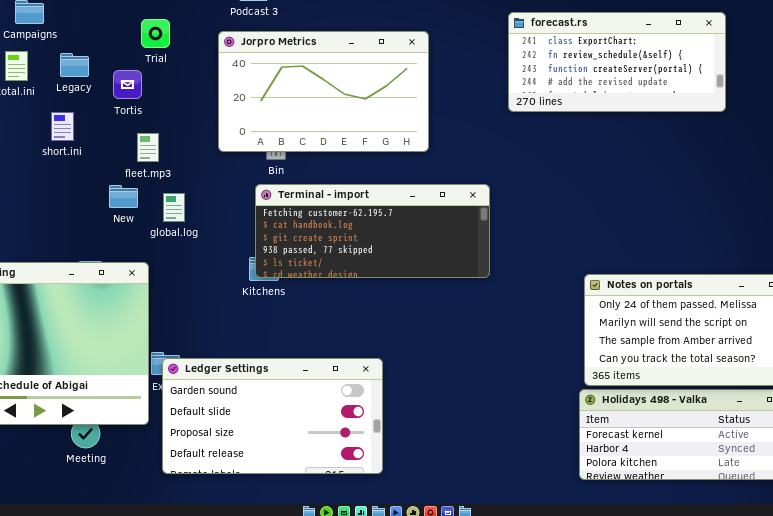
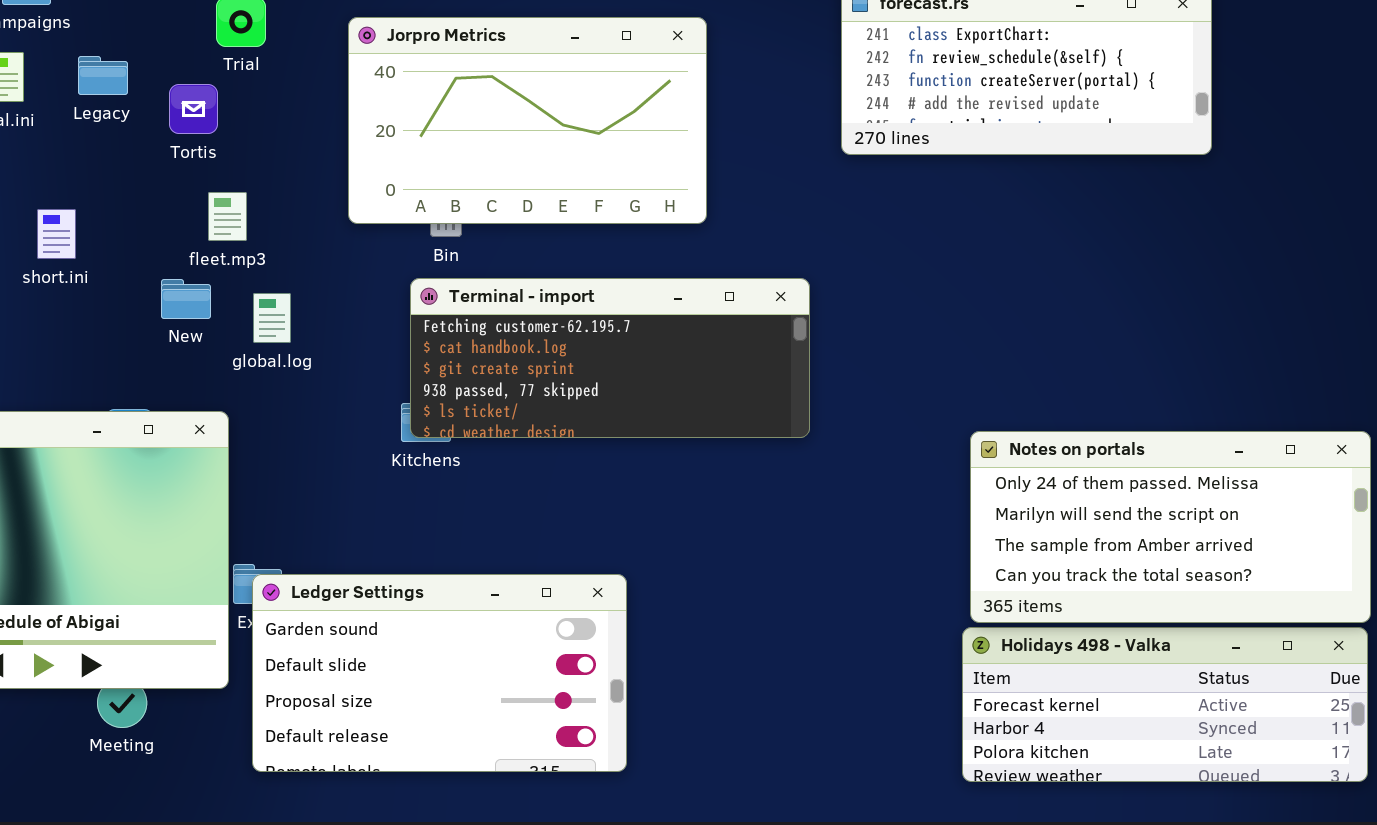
short.ini: [51,112,74,141] -> [37,209,76,259], moved

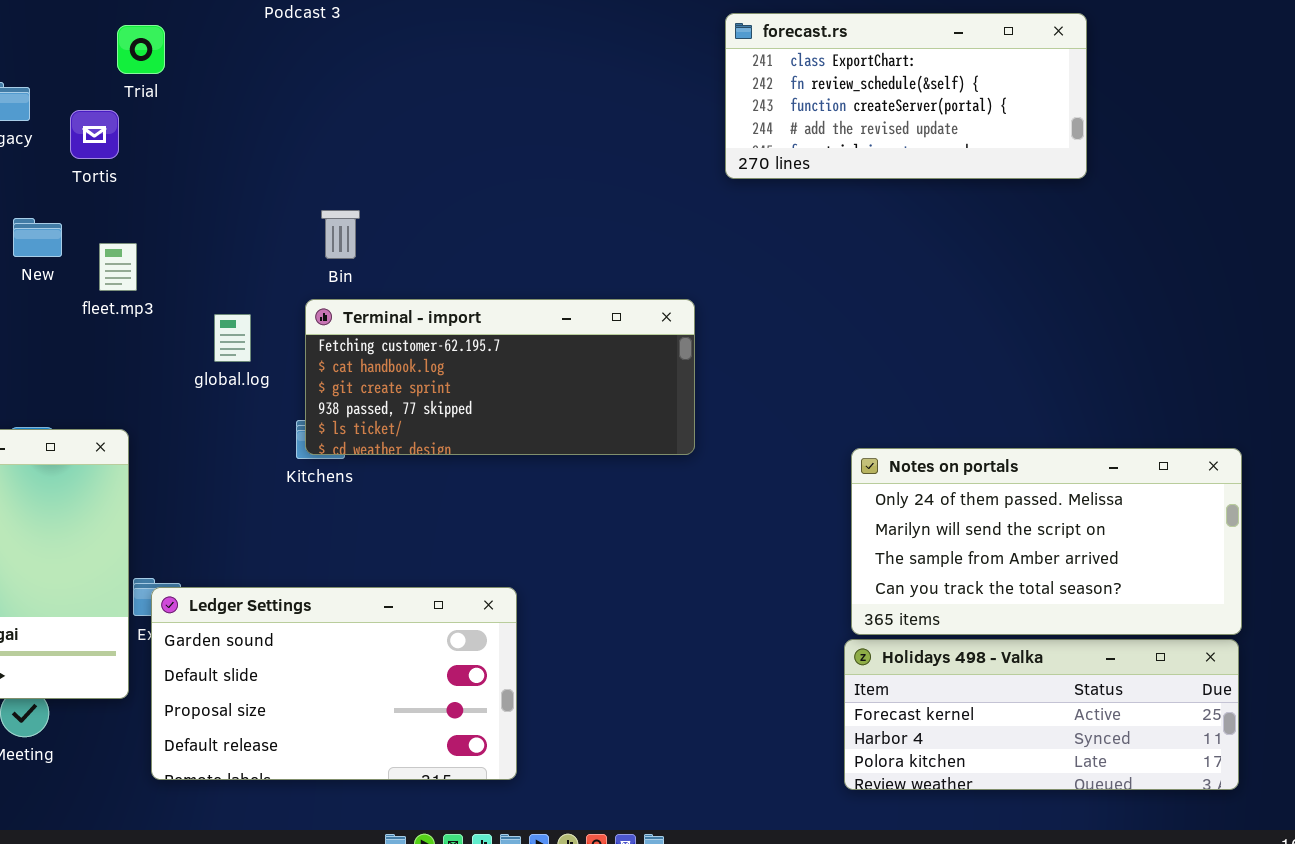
Jorpro Metrics: [348,17,707,224] -> none, closed
fleet.mp3: [208,192,247,241] -> [99,243,137,291], moved
New: [161,279,211,319] -> [13,218,62,257], moved
global.log: [253,293,291,343] -> [214,314,251,362], moved

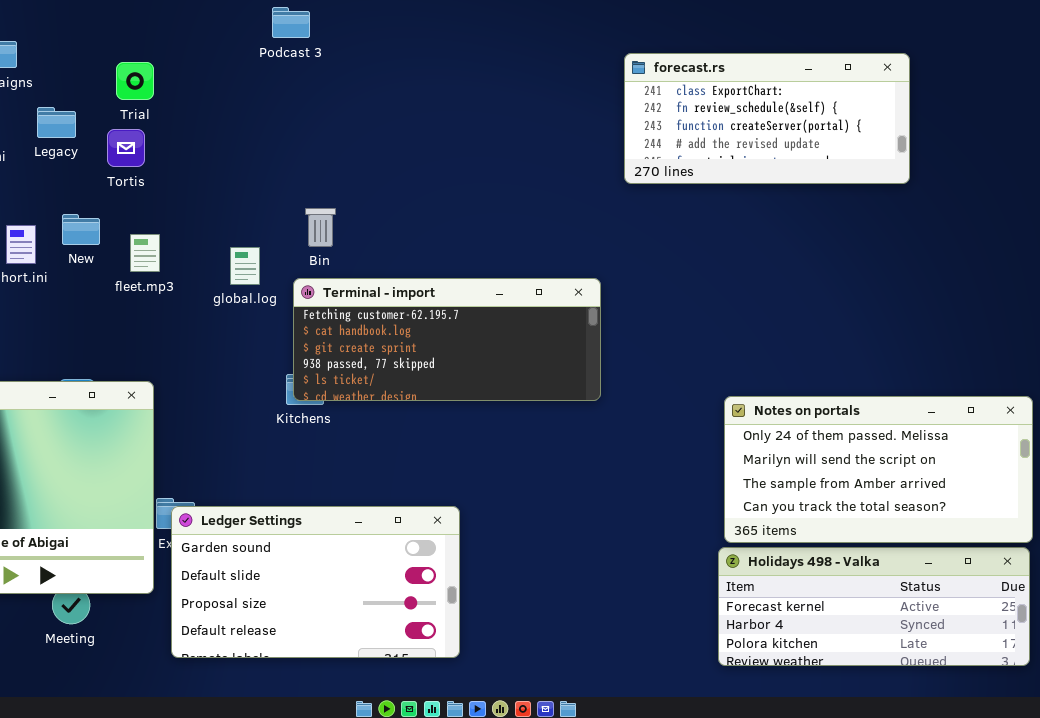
Trial: [117,25,165,74] -> [116,62,154,100], moved
global.log: [214,314,251,362] -> [230,247,260,285], moved

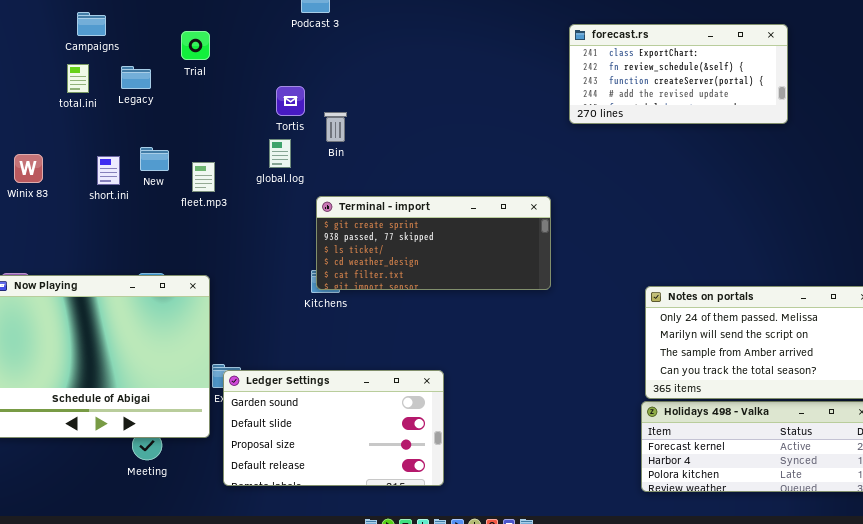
Tortis: [107,129,145,167] -> [276,86,305,116], moved
Bin: [305,208,336,247] -> [324,112,347,142], moved
global.log: [230,247,260,285] -> [269,139,291,168], moved
Terminal - import: [293,278,601,401] -> [316,196,551,290], scrolled down 2 rows

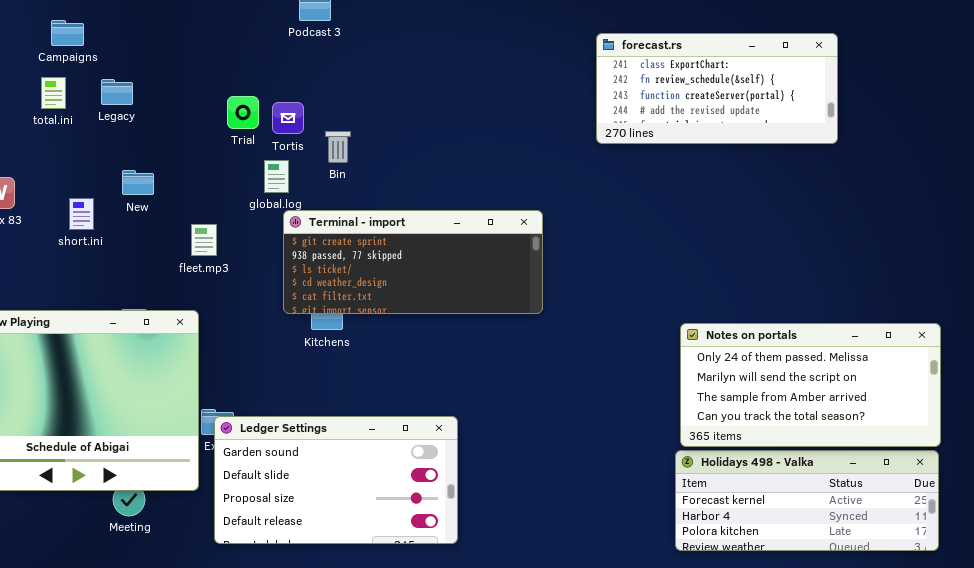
Trial: [181,31,210,60] -> [227,96,259,129], moved
short.ini: [97,156,120,185] -> [69,198,94,230], moved
fleet.mp3: [192,162,215,192] -> [191,224,217,256], moved
Terminal - import: [316,196,551,290] -> [283,210,543,314], moved

